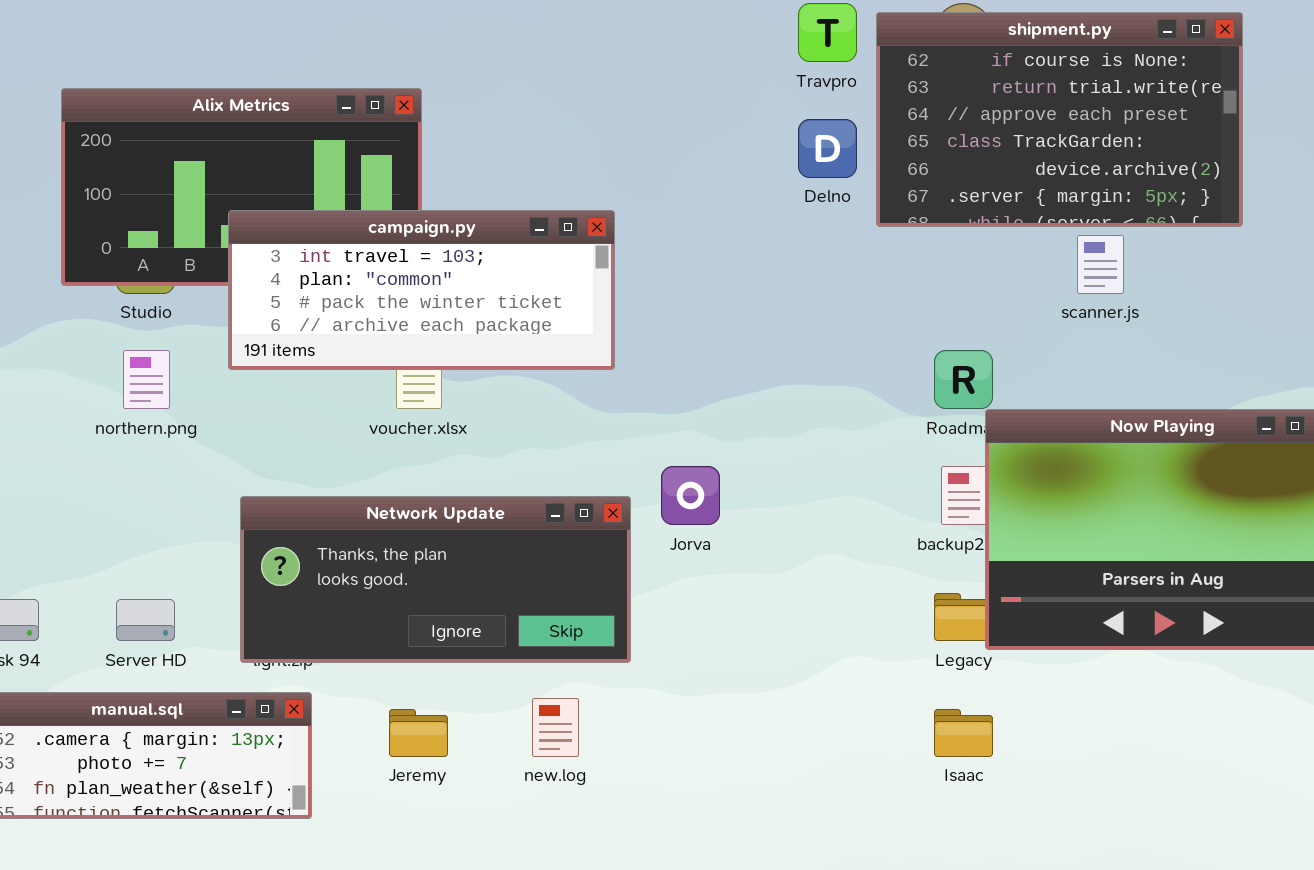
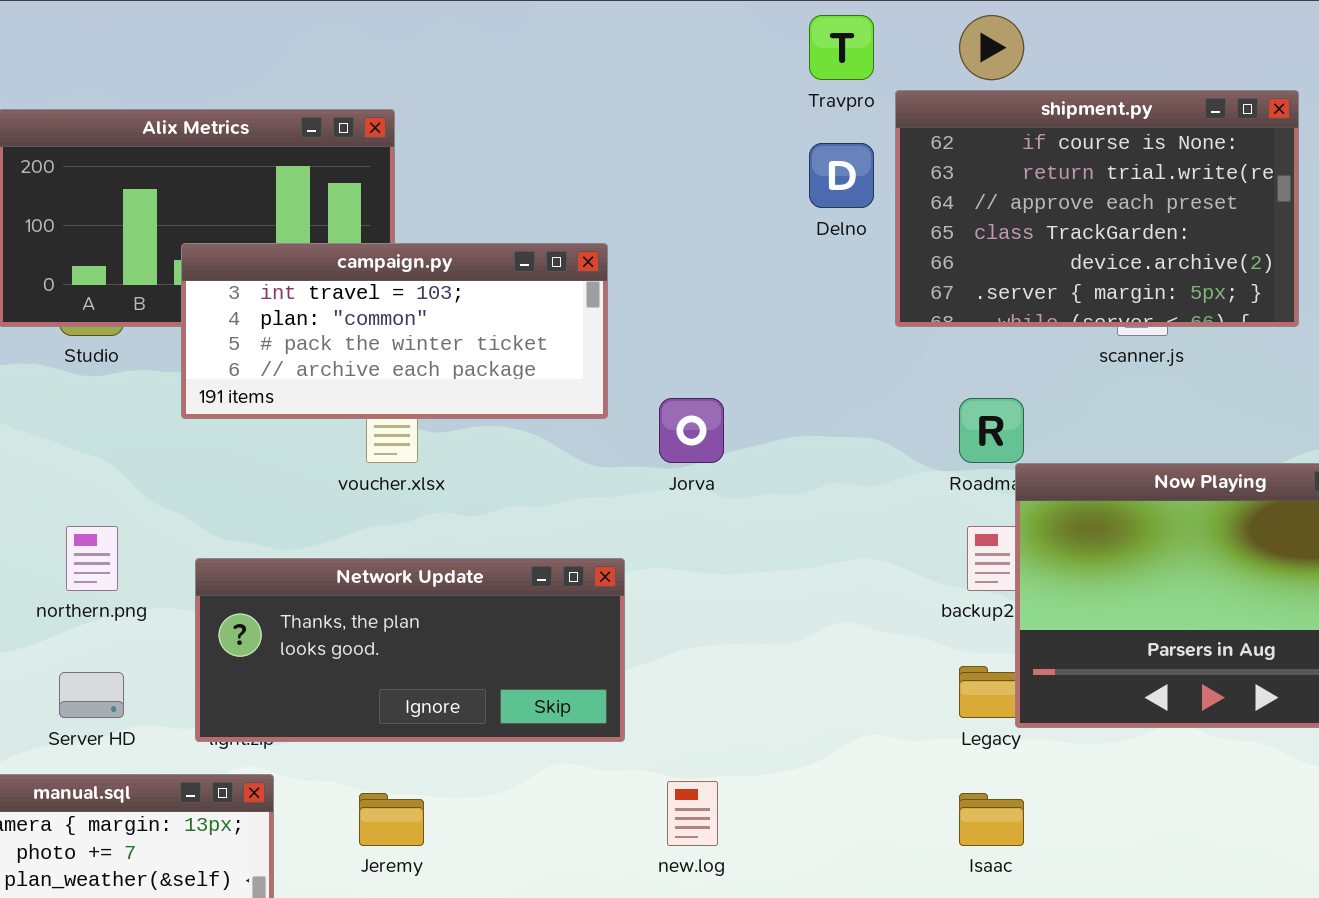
shipment.py: [876,12,1243,227] -> [895,90,1299,327], moved
northern.png: [123,350,170,409] -> [66,526,118,591], moved
Jorva: [661,466,720,525] -> [659,398,724,463], moved
new.log: [532,698,579,757] -> [667,781,718,846], moved

